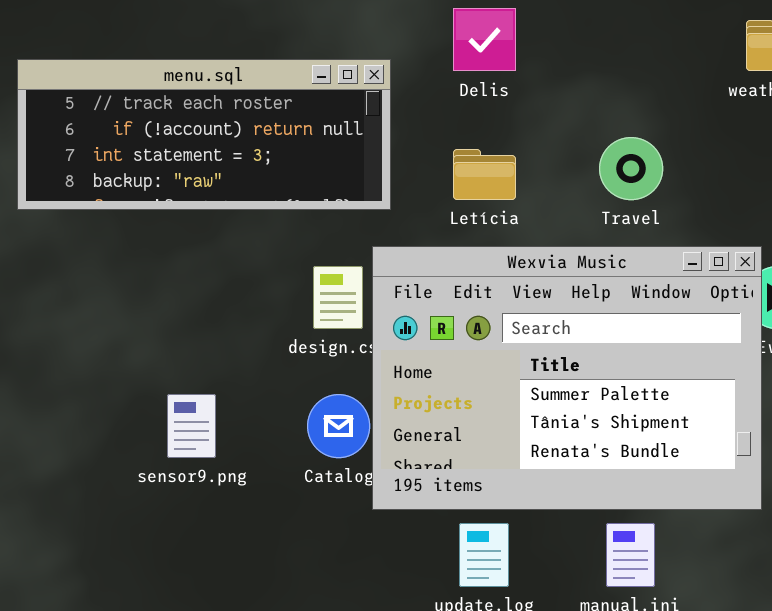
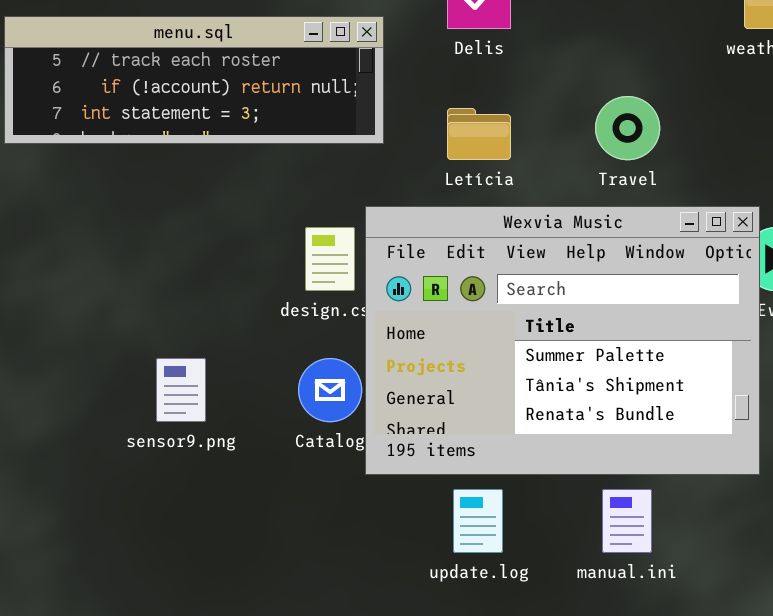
menu.sql: [17,59,391,210] -> [4,16,384,144], resized

